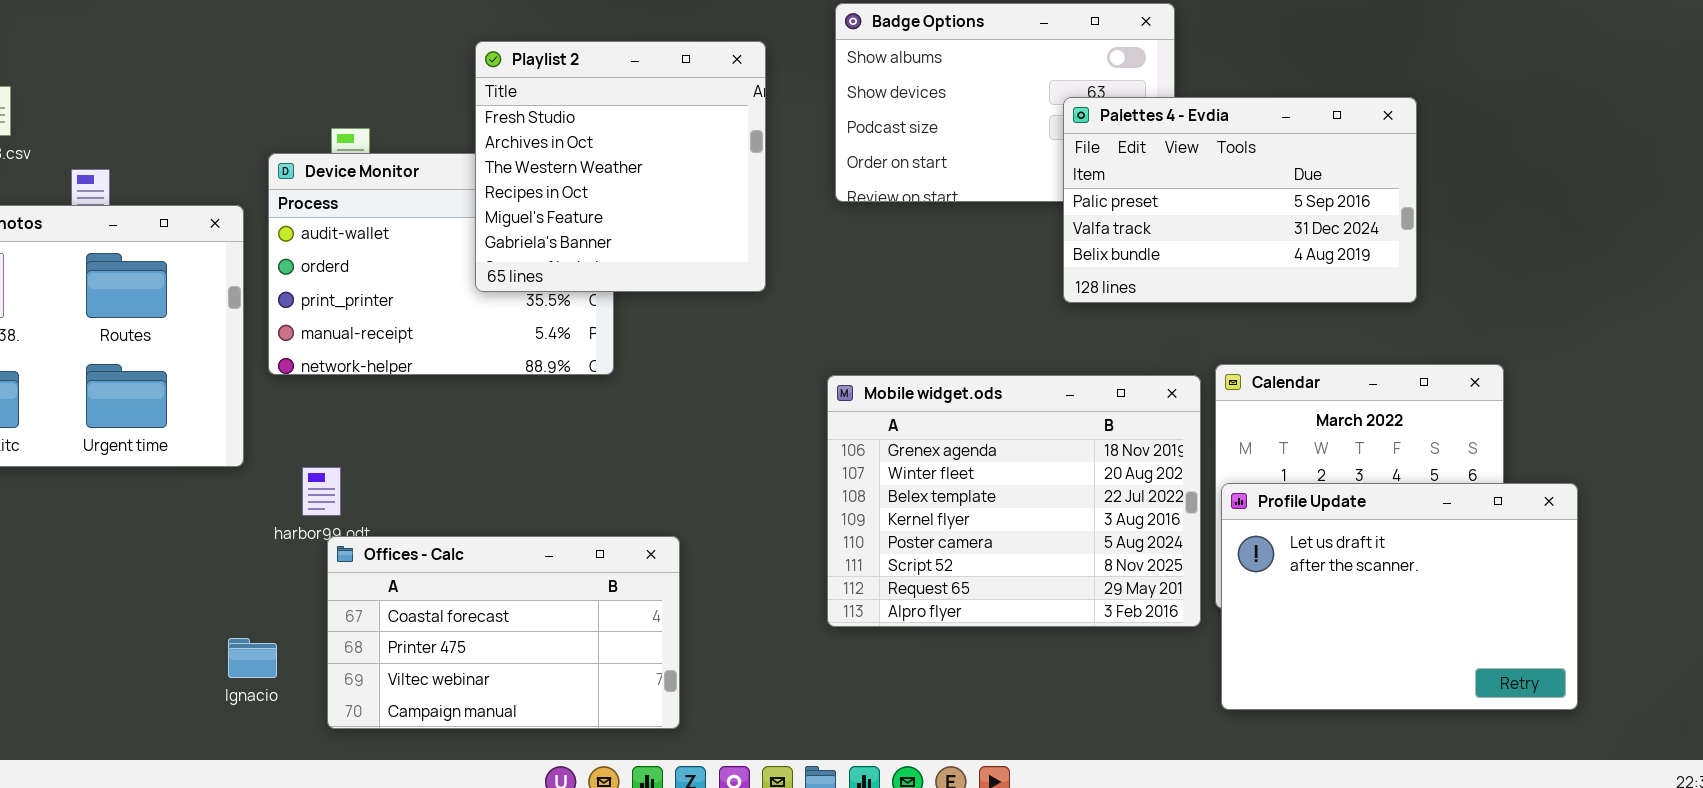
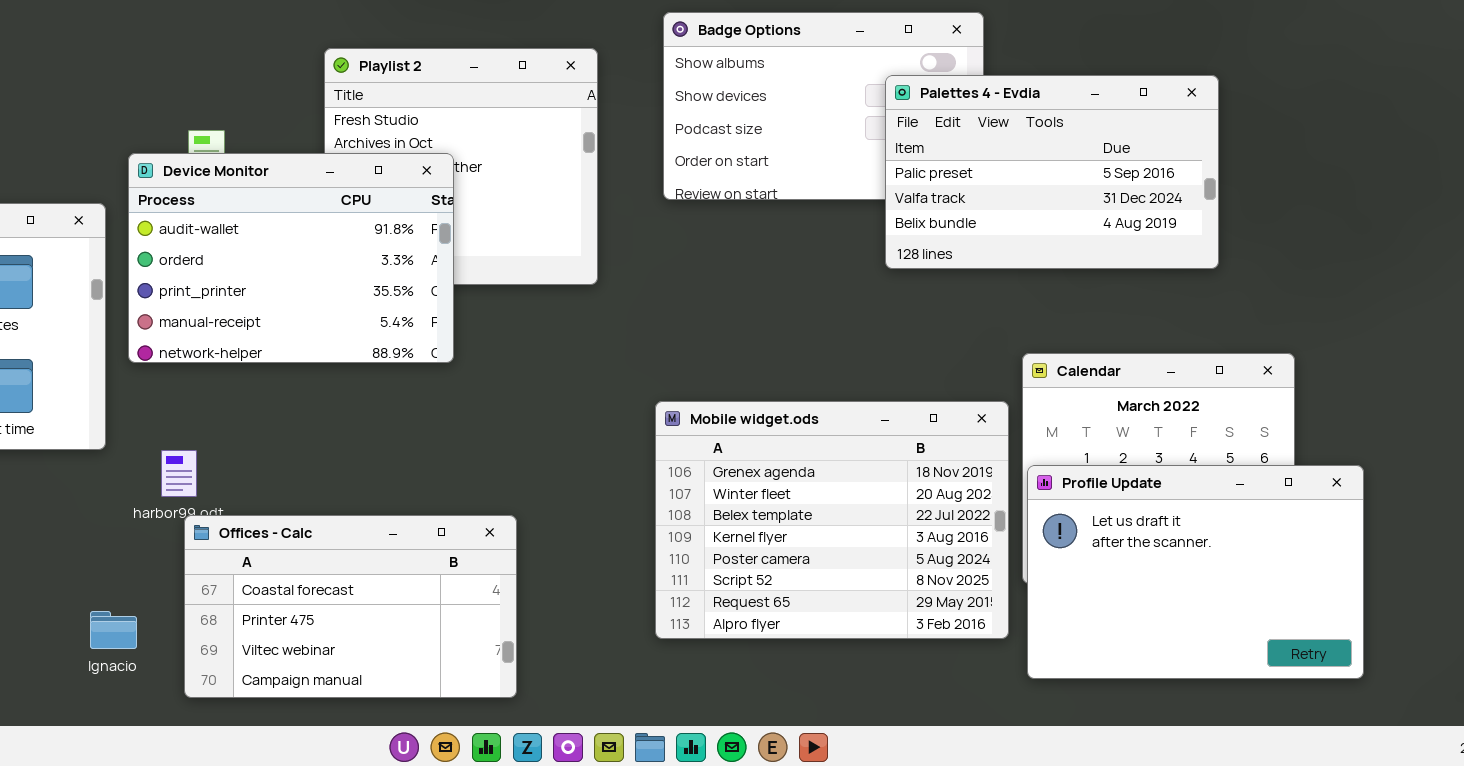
Palettes 4 - Evdia: [1063,97,1417,303] -> [885,75,1219,269], moved
Device Monitor: [268,153,614,375] -> [128,153,454,363], raised
Mobile widget.ods: [827,375,1201,627] -> [655,401,1009,639], moved

